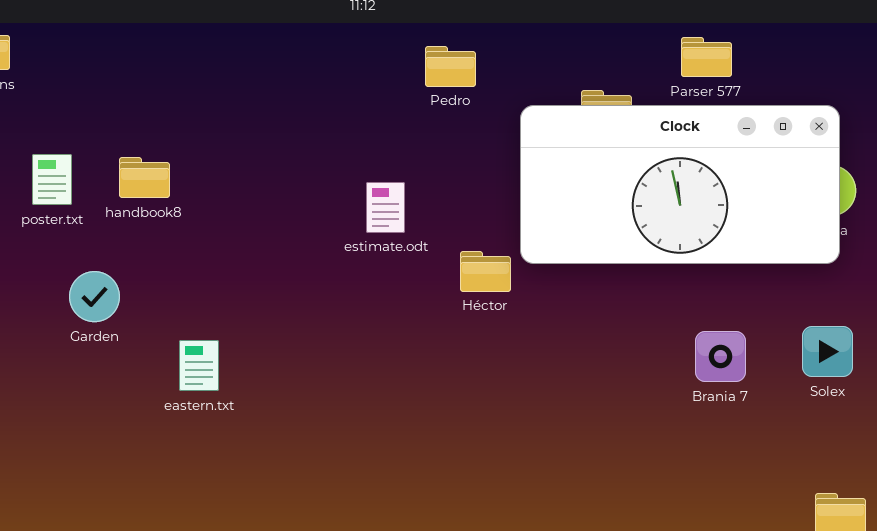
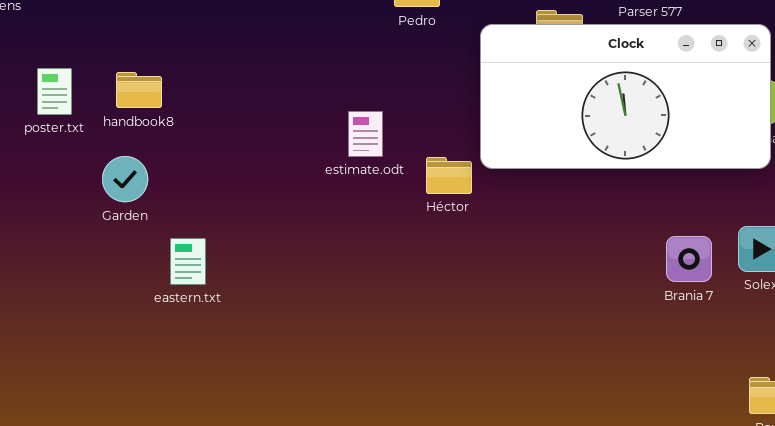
estimate.odt: [366,182,405,233] -> [348,111,383,157], moved
Garden: [69,271,120,322] -> [102,156,148,202], moved
Brania 7: [695,331,746,382] -> [666,236,712,282], moved

